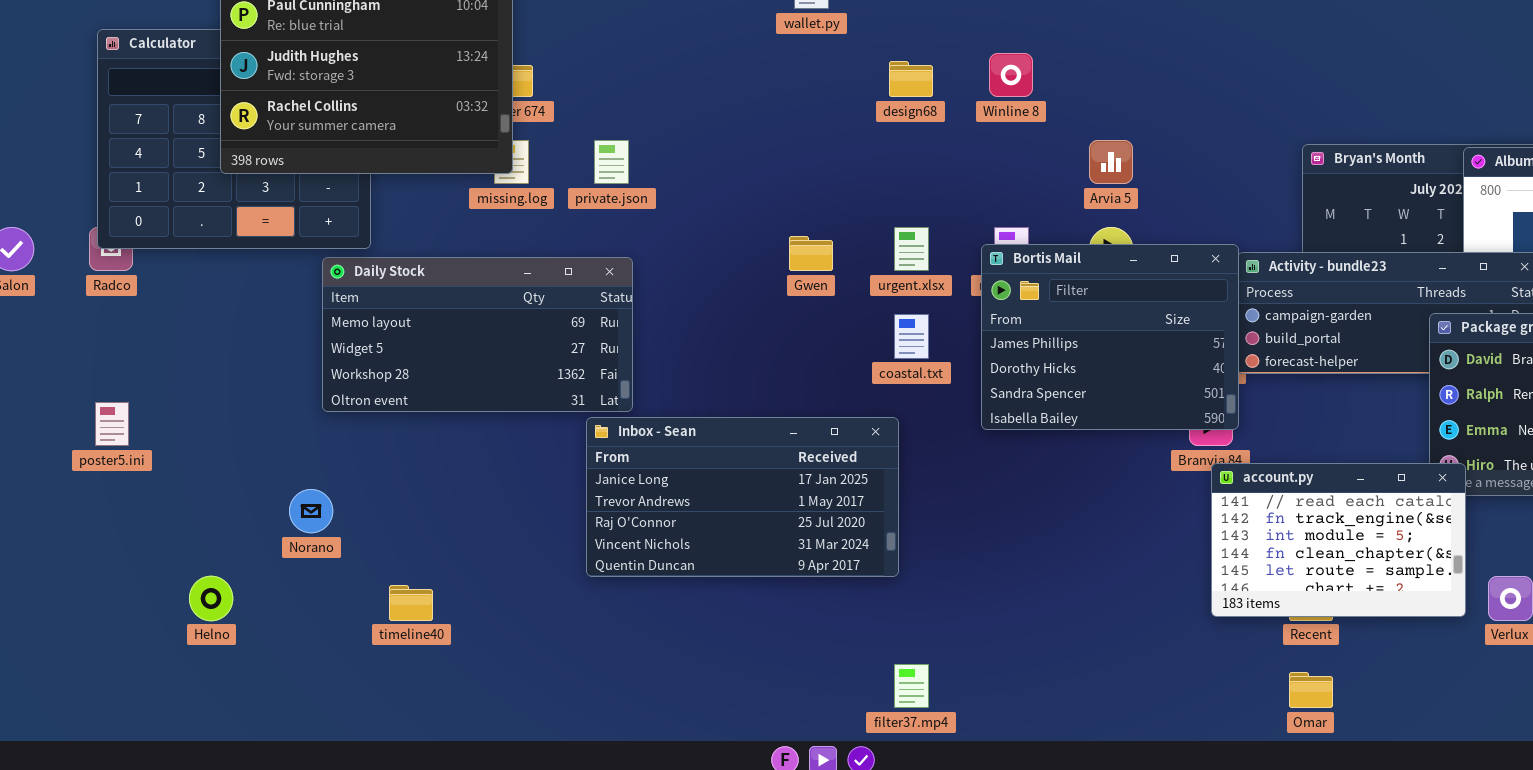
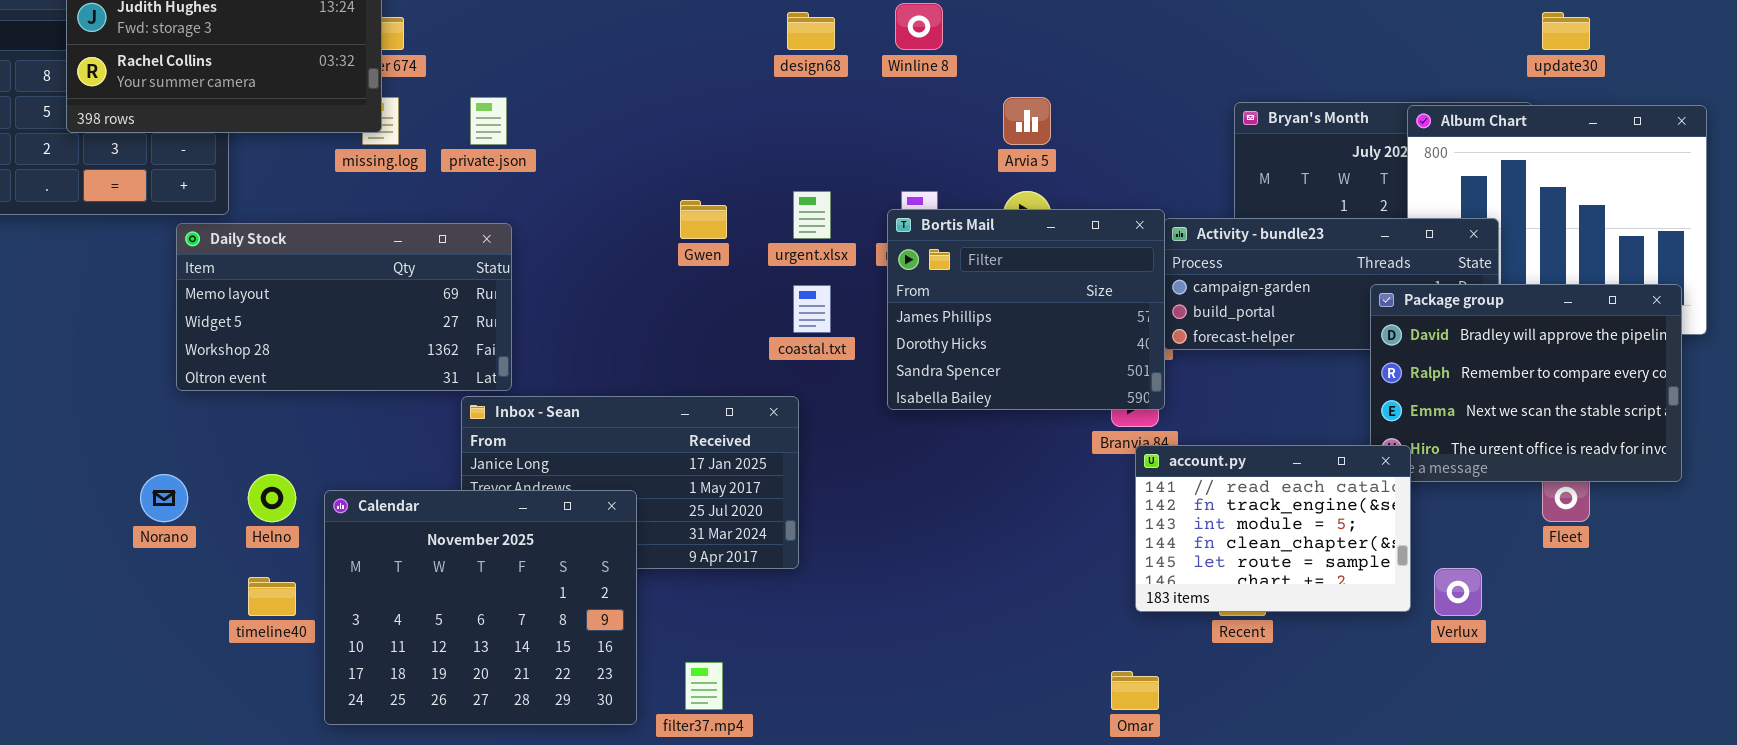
Calendar: none -> [324,490,637,725], opened
Helno: [189,576,233,621] -> [248,474,296,522], moved
filter37.mp4: [894,664,929,708] -> [685,662,723,710], moved
Omar: [1289,672,1333,708] -> [1111,671,1159,710], moved

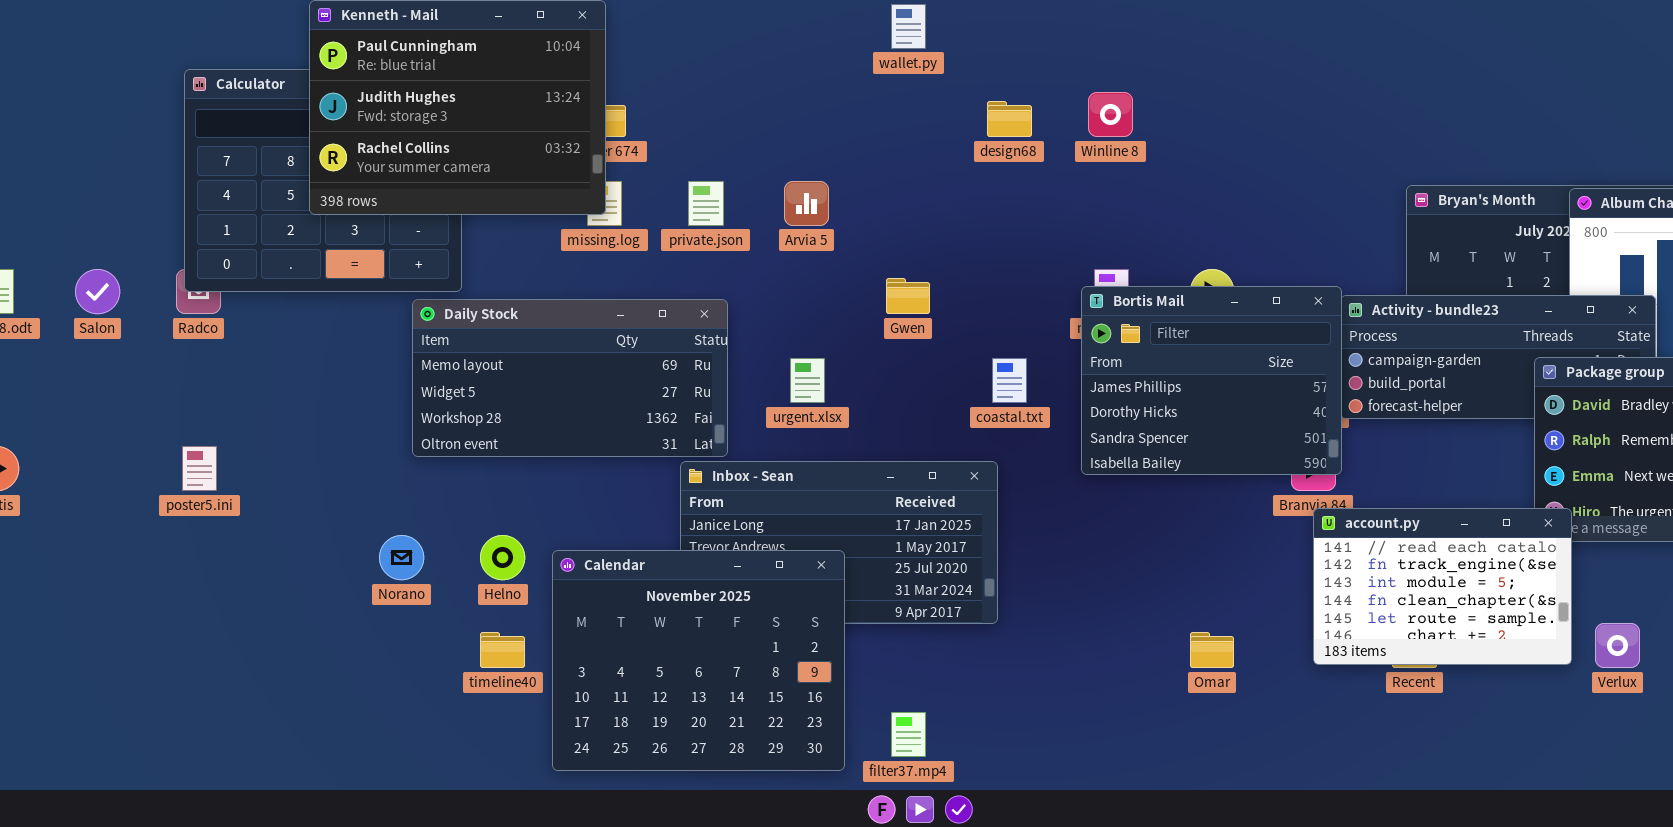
Arvia 5: [1003,97,1051,145] -> [784,181,829,226], moved
urgent.xlsx: [793,191,831,239] -> [790,358,825,403], moved
Omar: [1111,671,1159,710] -> [1190,632,1234,668], moved

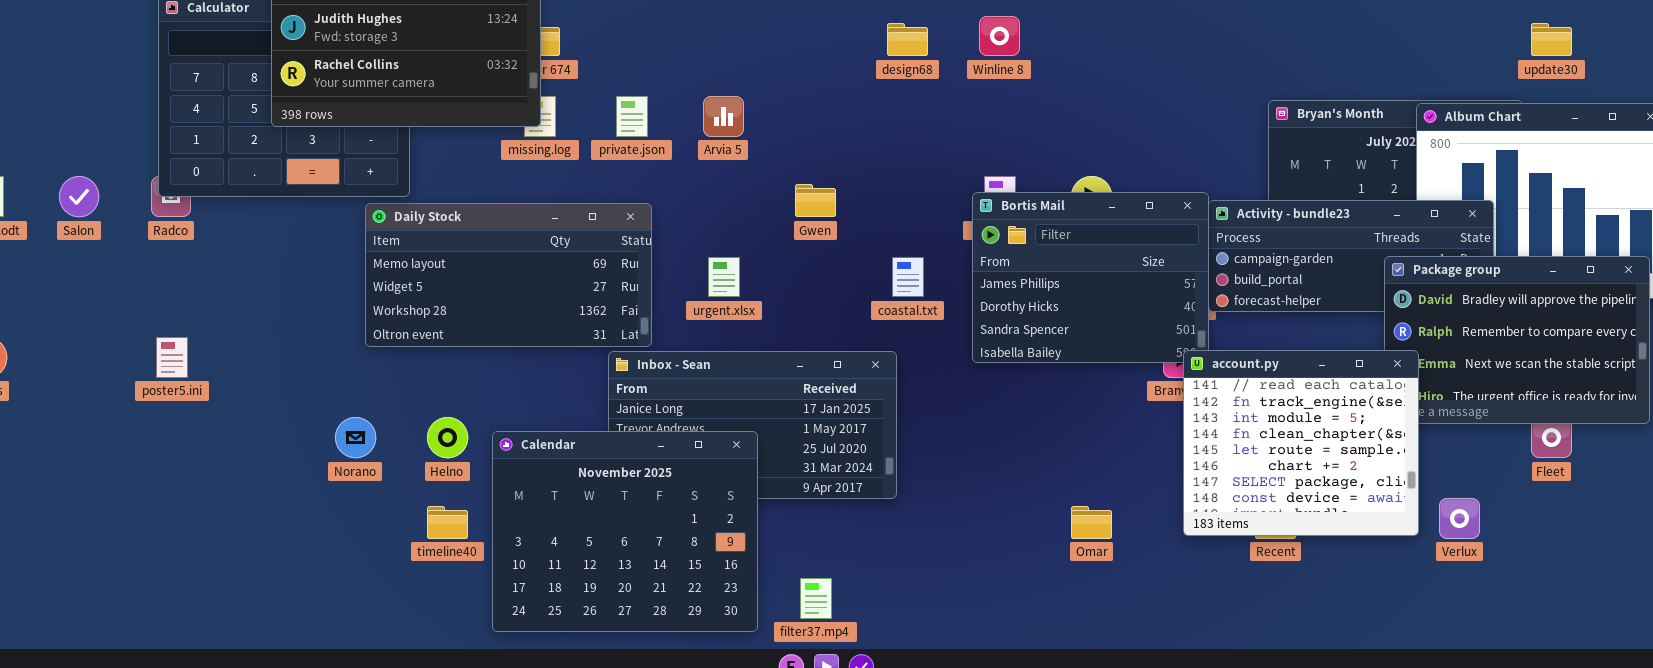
account.py: [1313,508,1572,665] -> [1183,350,1419,536], resized

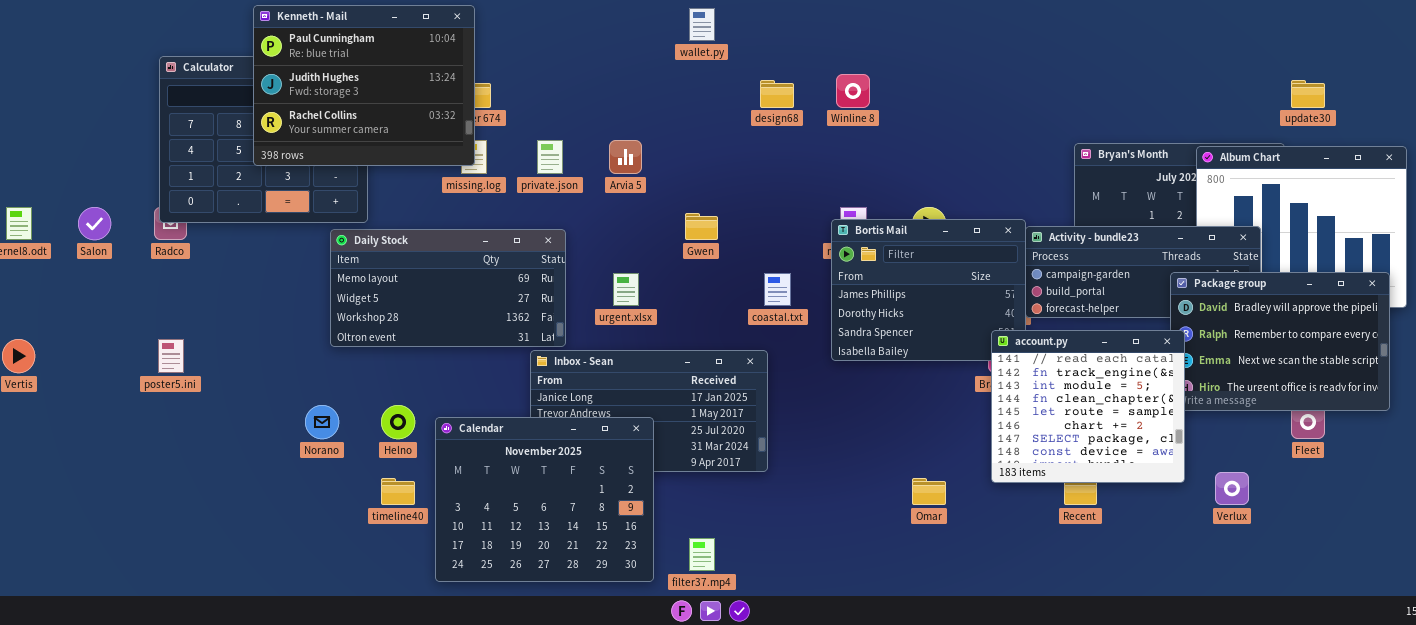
account.py: [1183,350,1419,536] -> [991,330,1185,483], moved

